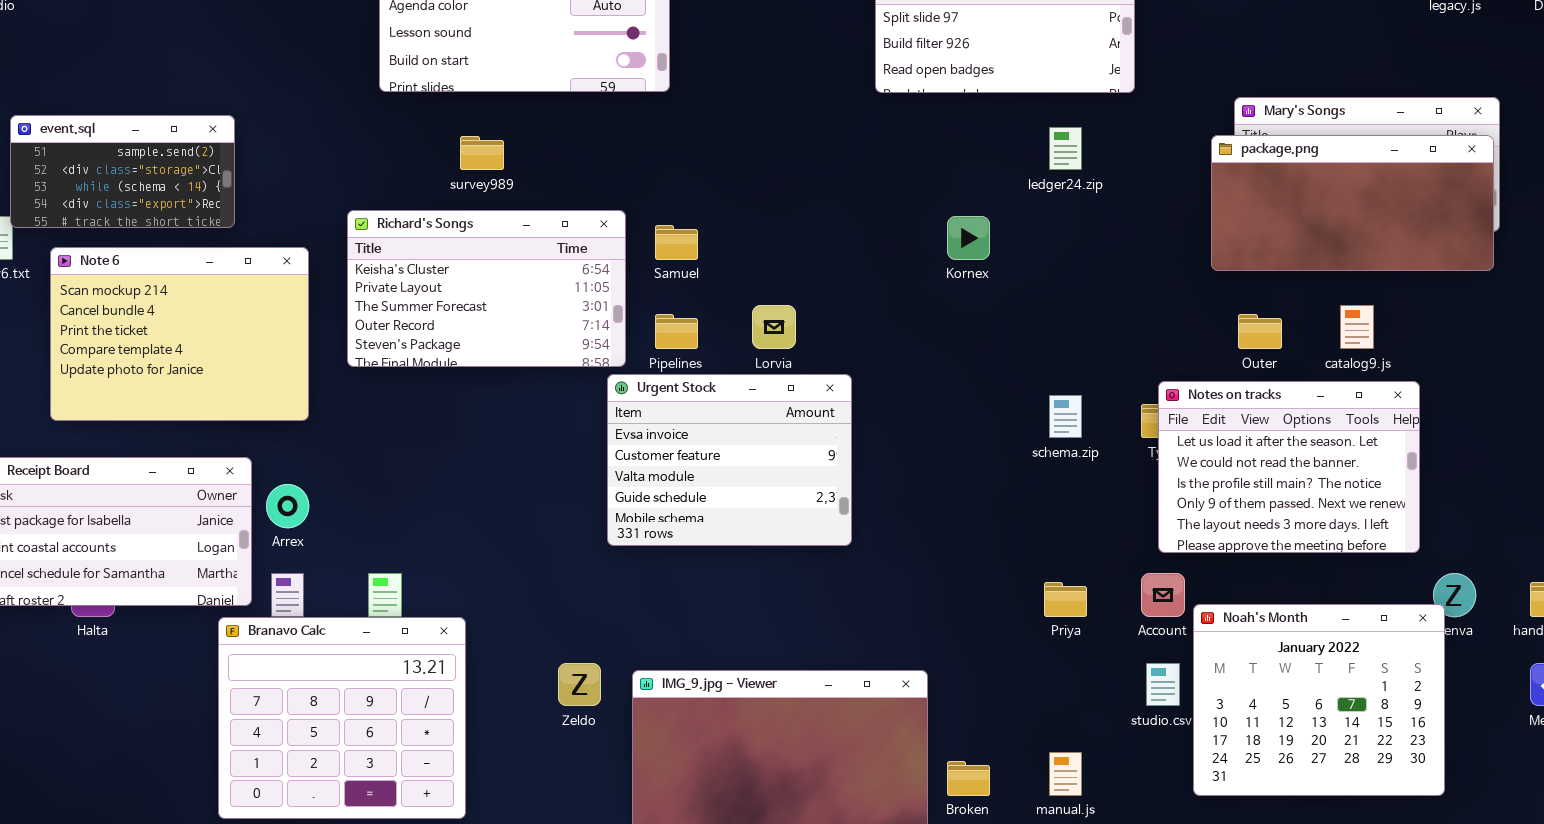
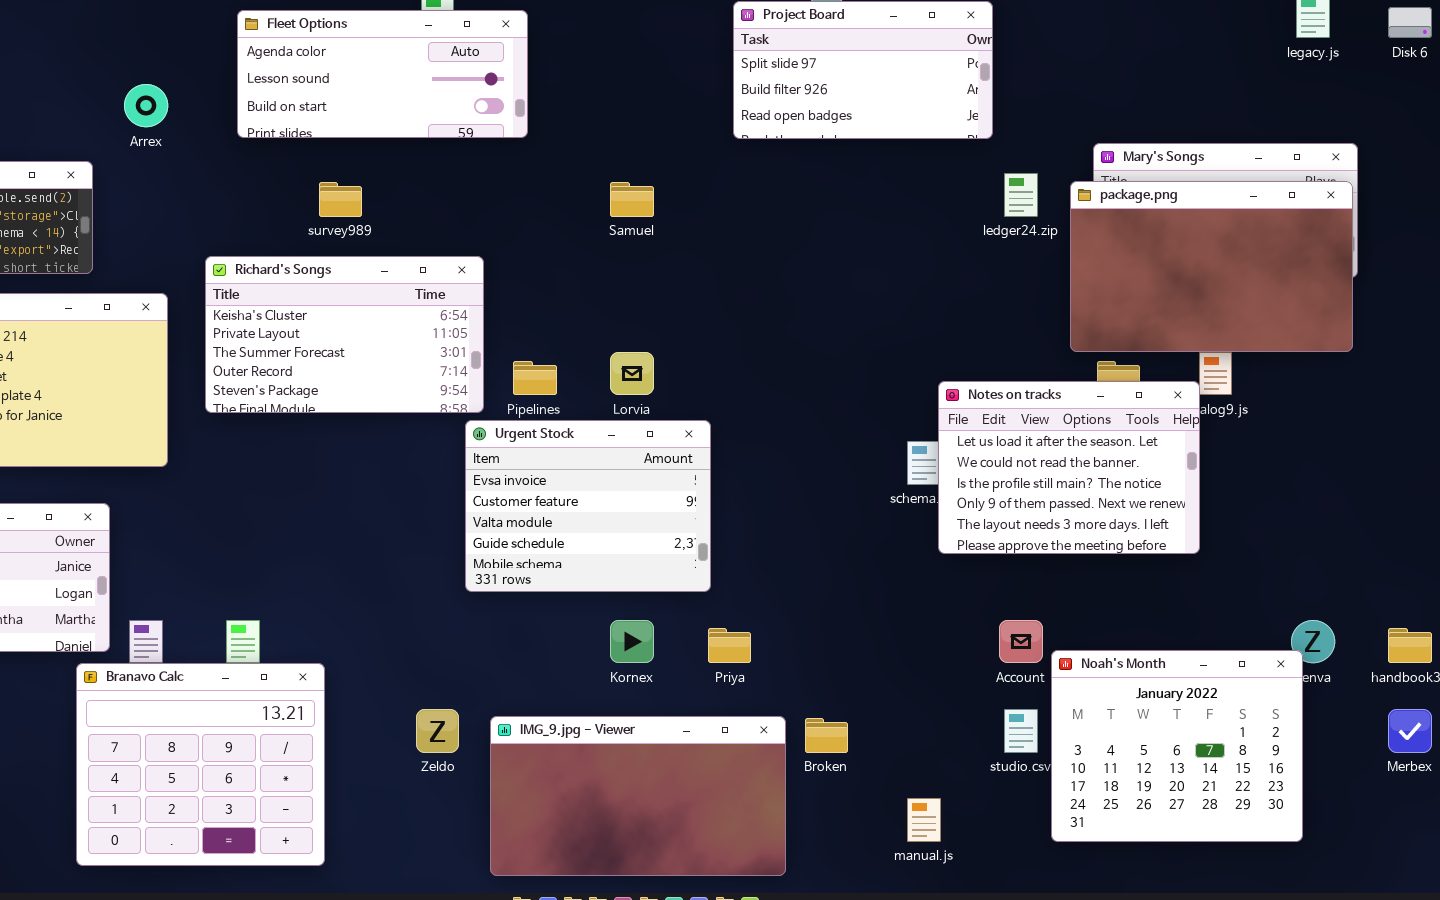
ledger24.zip: [1049,127,1082,170] -> [1004,173,1038,217], moved
package.png: [1211,135,1494,271] -> [1070,181,1353,352], resized
Kornex: [947,216,990,260] -> [610,620,654,663], moved
Samuel: [655,225,698,260] -> [610,182,654,217], moved
Notes on tracks: [1158,381,1420,553] -> [938,381,1200,554], moved
Arrex: [266,484,309,528] -> [124,84,168,127], moved
Priya: [1044,582,1087,617] -> [708,628,751,663], moved
Broken: [947,761,990,796] -> [805,718,848,753], moved

